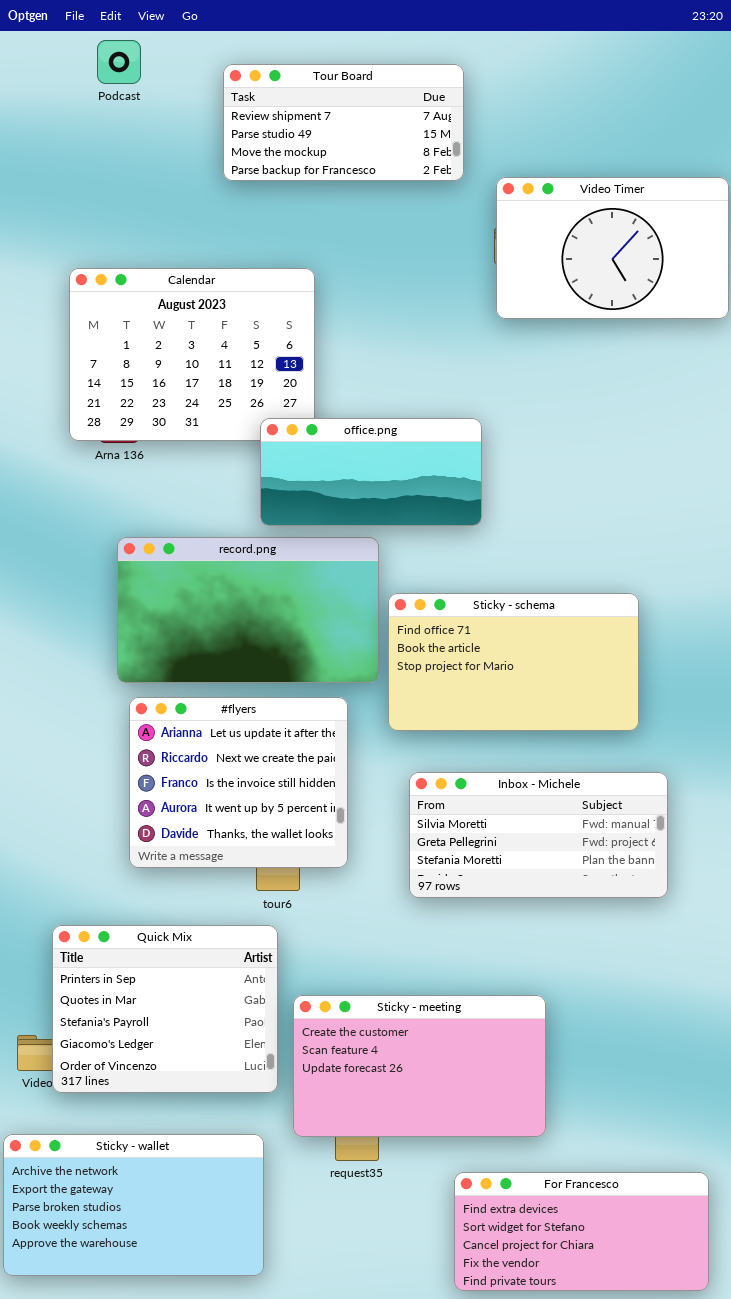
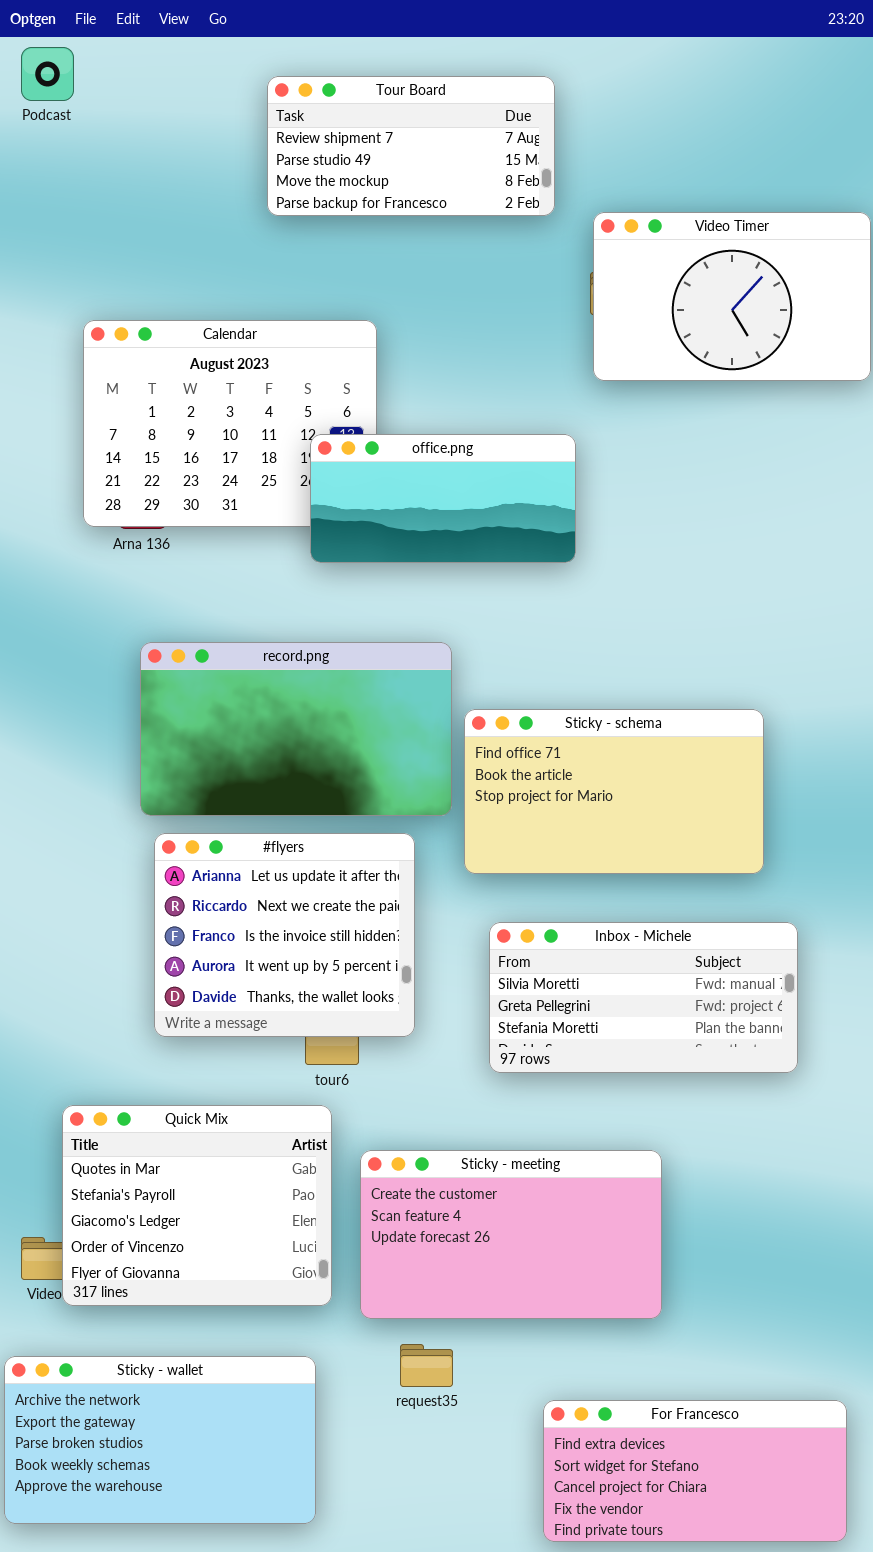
Podcast: [97,40,141,84] -> [21,47,74,101], moved
office.png: [260,418,482,526] -> [310,434,576,563], moved
Quick Mix: [52,925,278,1093] -> [62,1105,332,1306], scrolled down 1 row
Sticky - meeting: [293,995,546,1137] -> [360,1150,662,1319], moved

